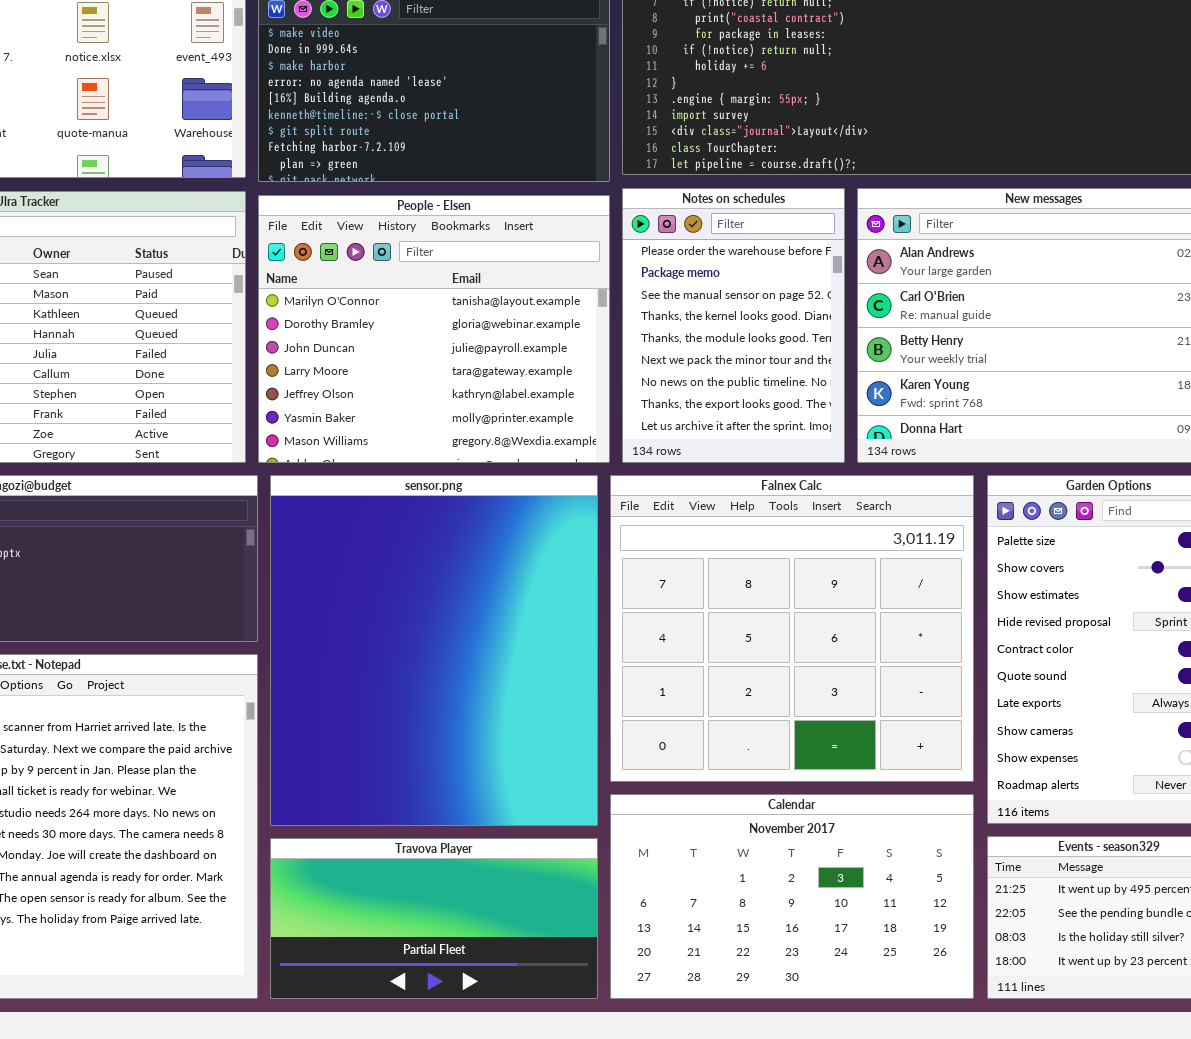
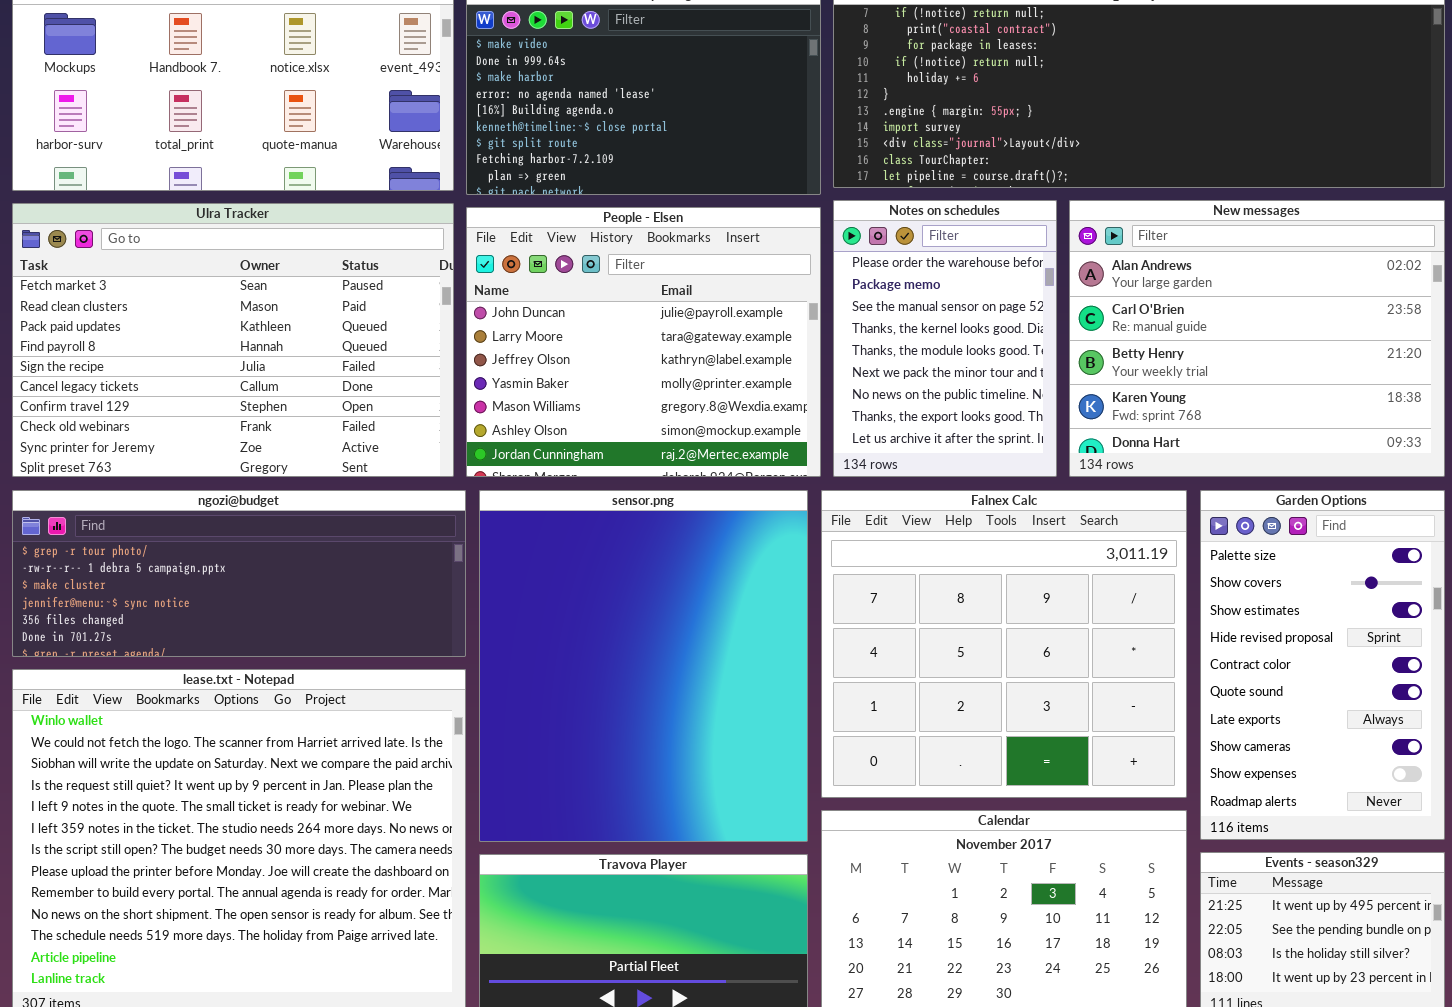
People - Elsen: [258,195,610,463] -> [466,207,821,477], scrolled down 2 rows

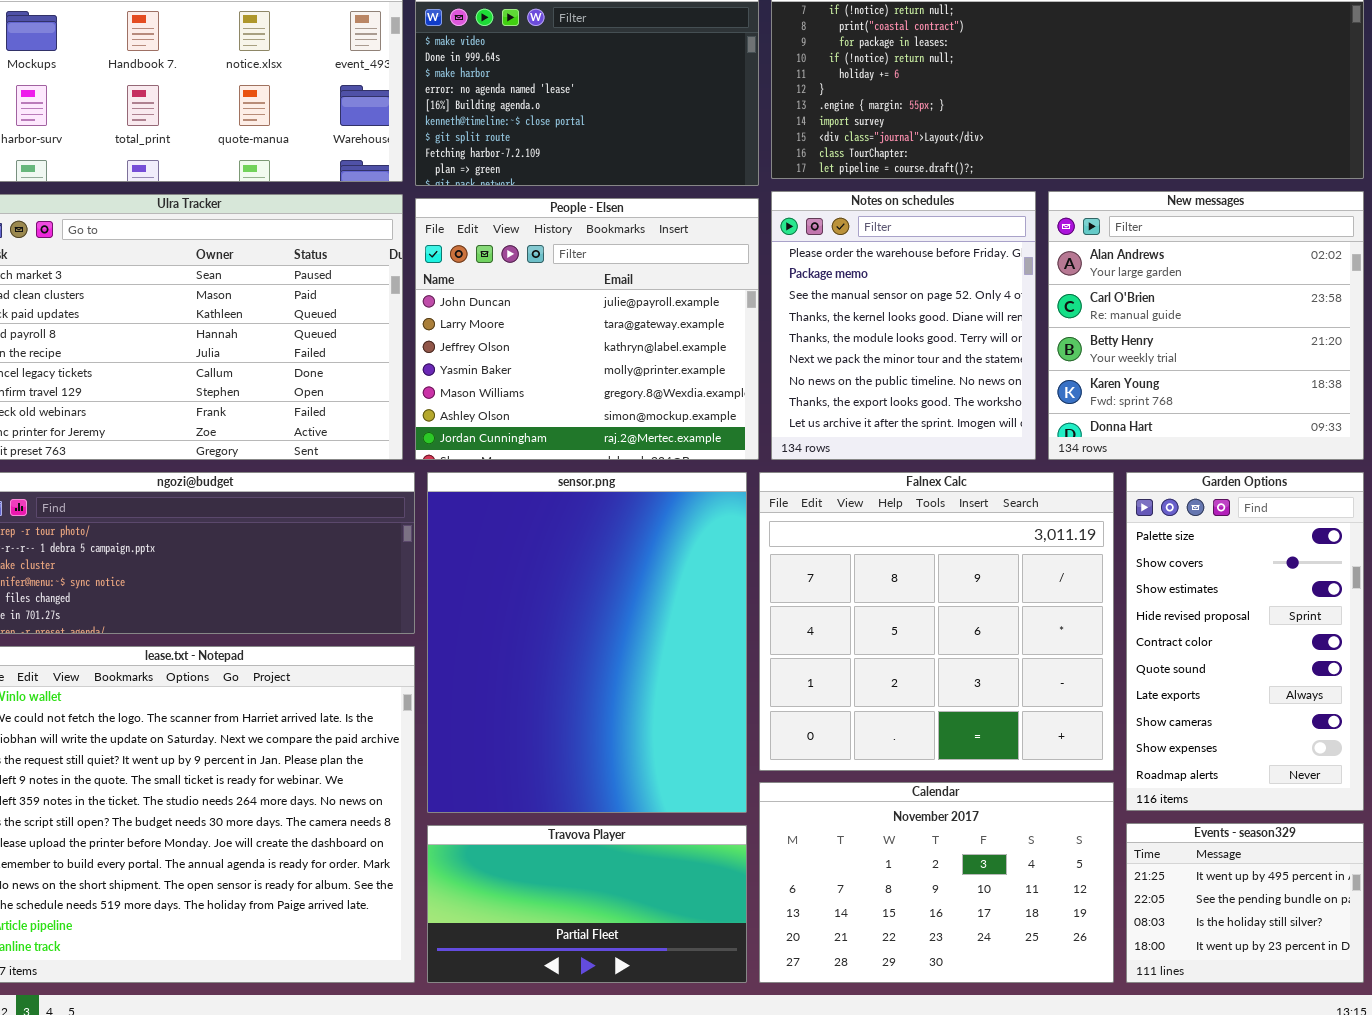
Notes on schedules: [833,200,1057,477] -> [771,191,1036,460], resized
New messages: [1069,200,1445,477] -> [1048,191,1364,460], resized

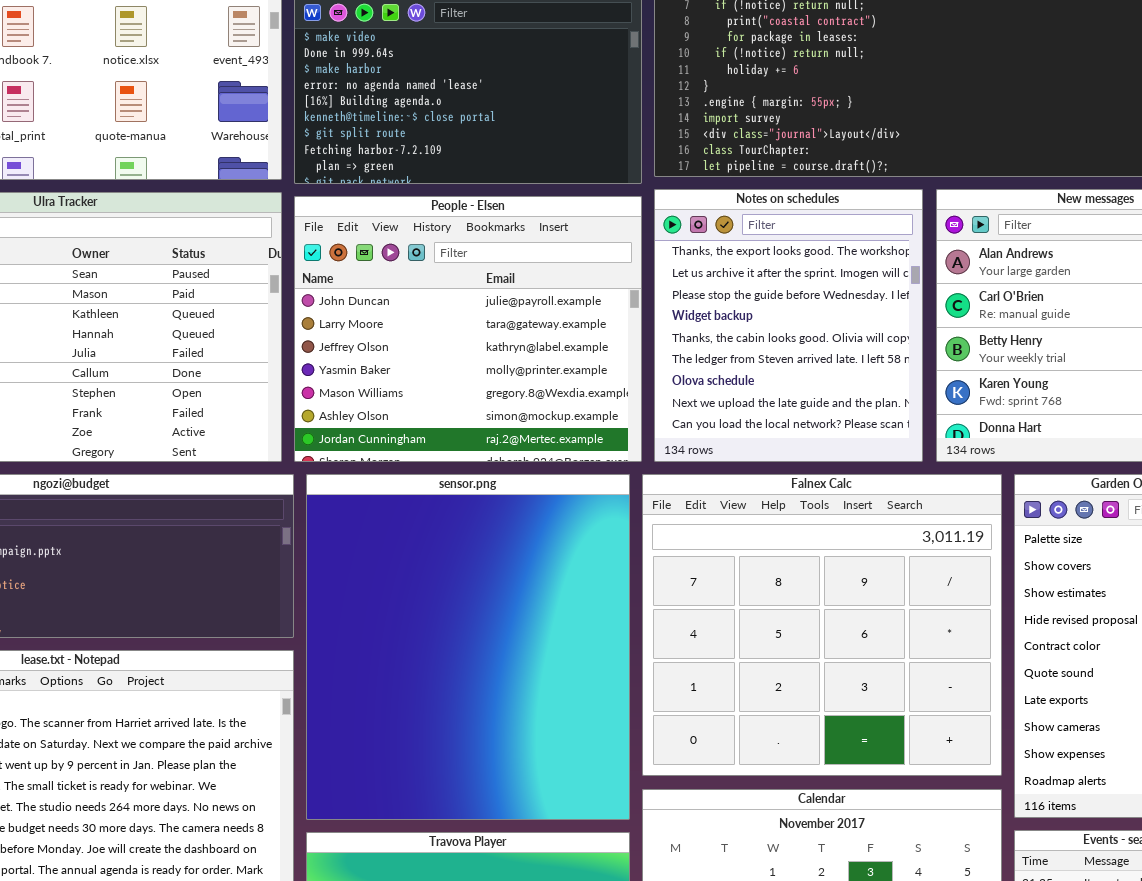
Notes on schedules: [771,191,1036,460] -> [654,189,923,462], scrolled down 7 rows

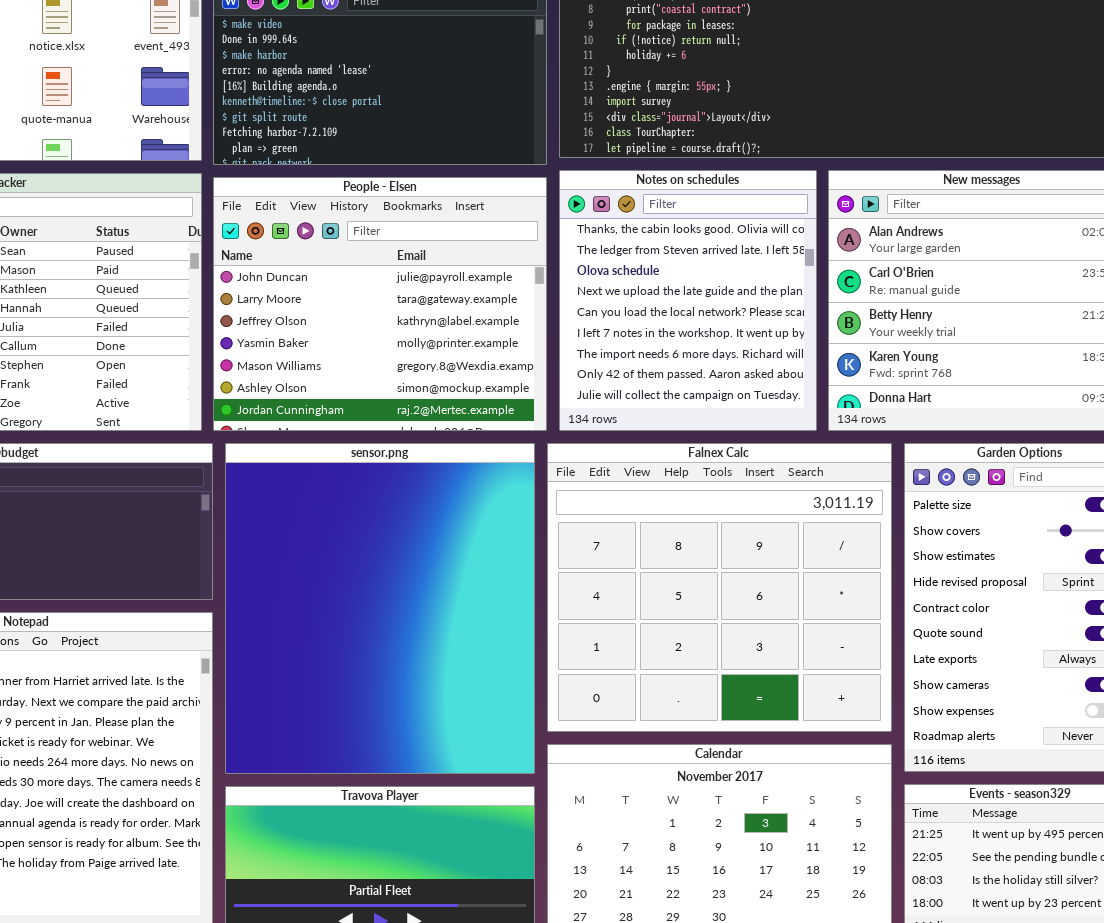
Notes on schedules: [654,189,923,462] -> [559,170,817,431], scrolled down 4 rows

